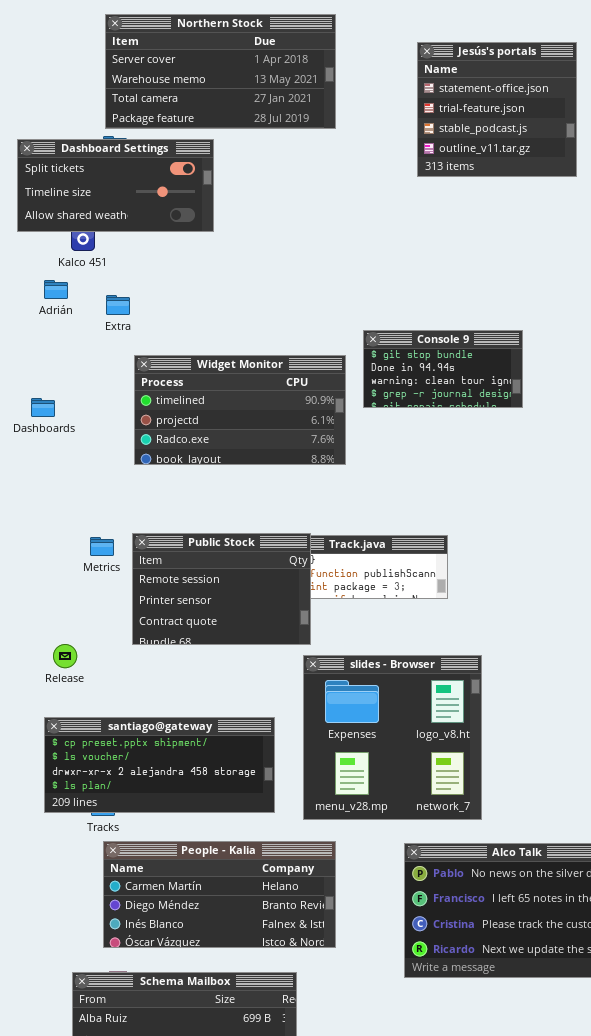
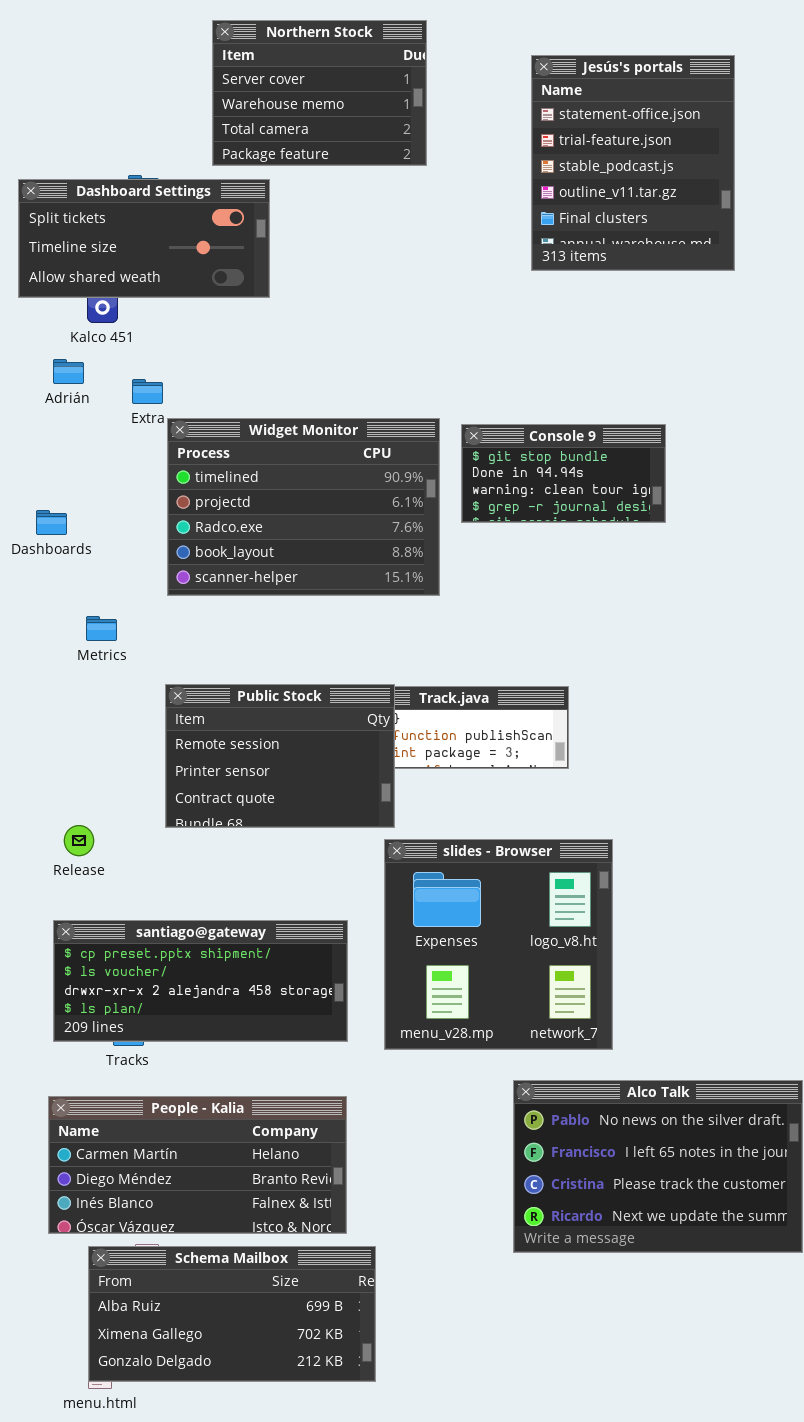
Northern Stock: [105,14,336,129] -> [212,20,427,166], resized
Jesús's portals: [417,42,577,177] -> [531,55,735,271], resized
Widget Monitor: [134,355,346,465] -> [167,418,440,596], resized
Metrics: [90,537,114,556] -> [86,616,117,641], moved
People - Kalia: [103,841,336,948] -> [48,1096,347,1234], moved

